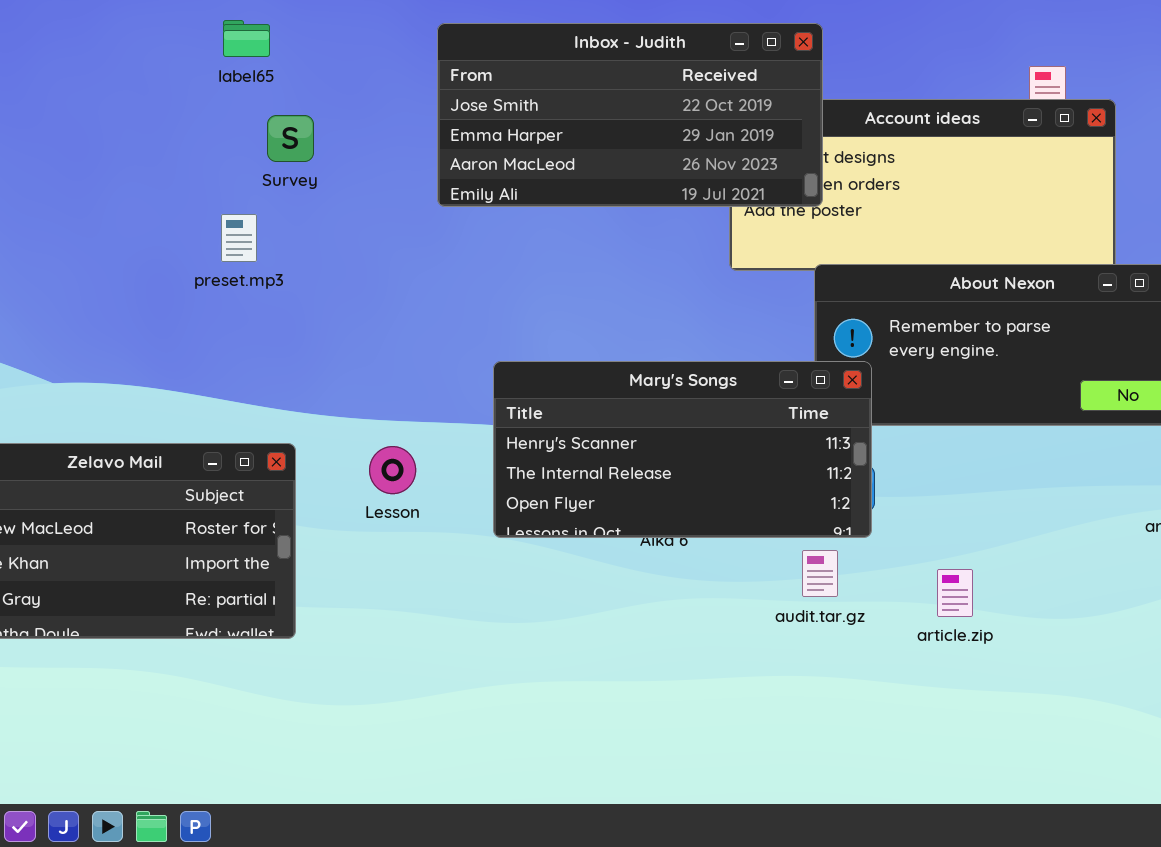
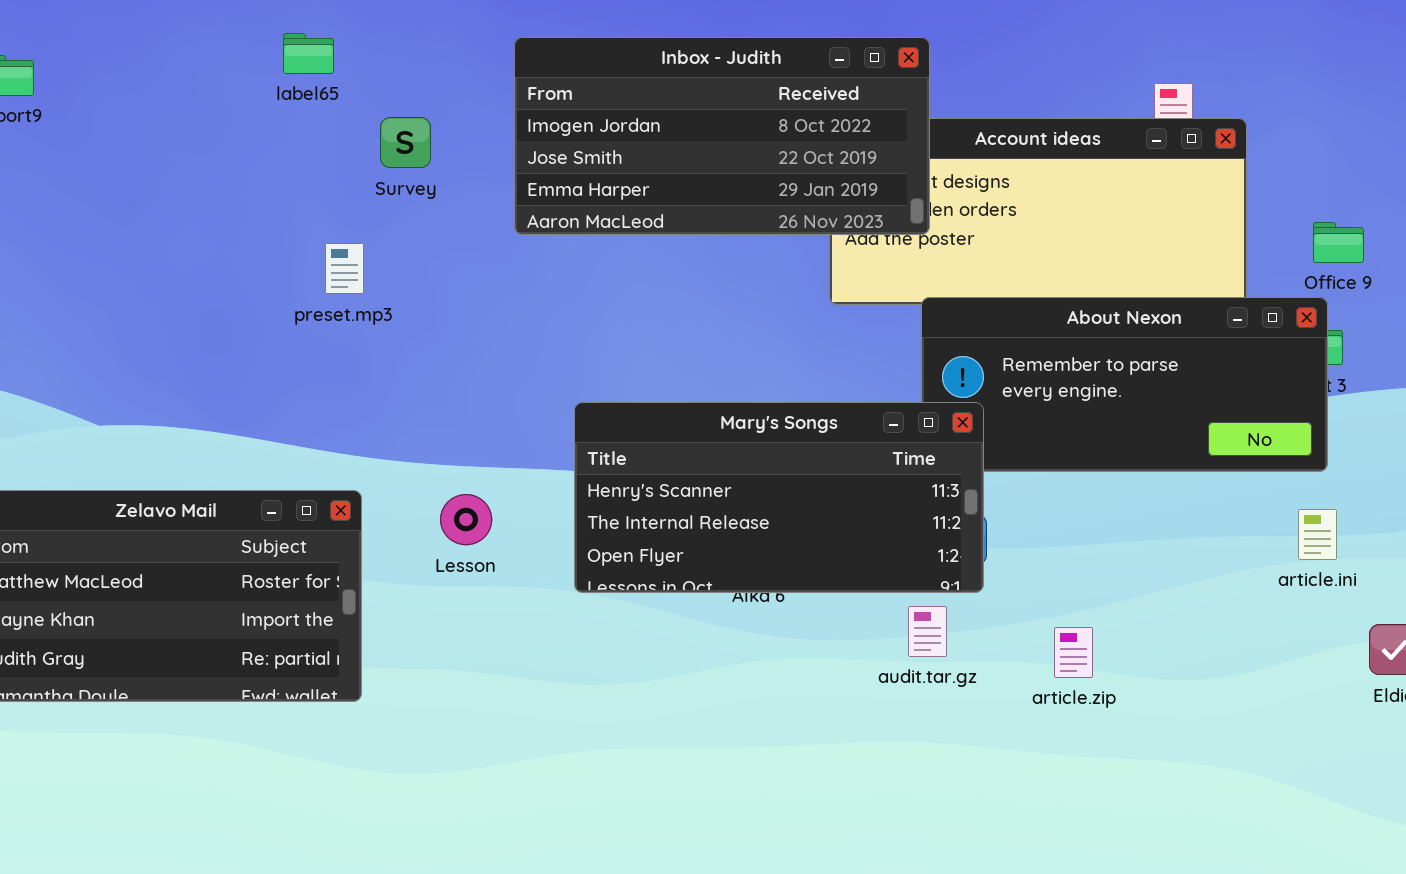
Inbox - Judith: [437,23,823,207] -> [514,37,930,235], scrolled up 1 row
Survey: [267,115,314,162] -> [380,117,431,168], moved
preset.mp3: [221,214,257,262] -> [325,243,364,294], moved

